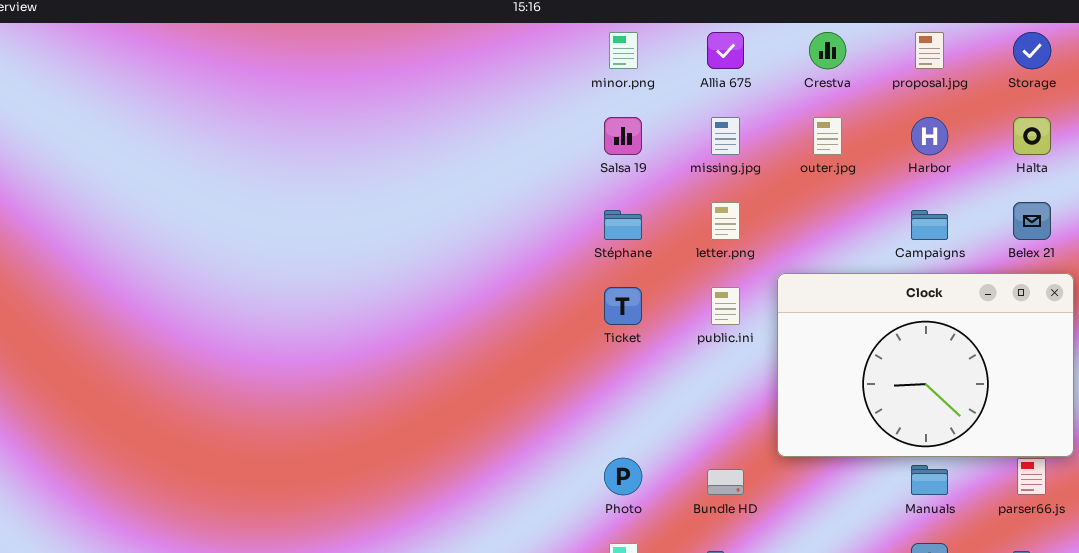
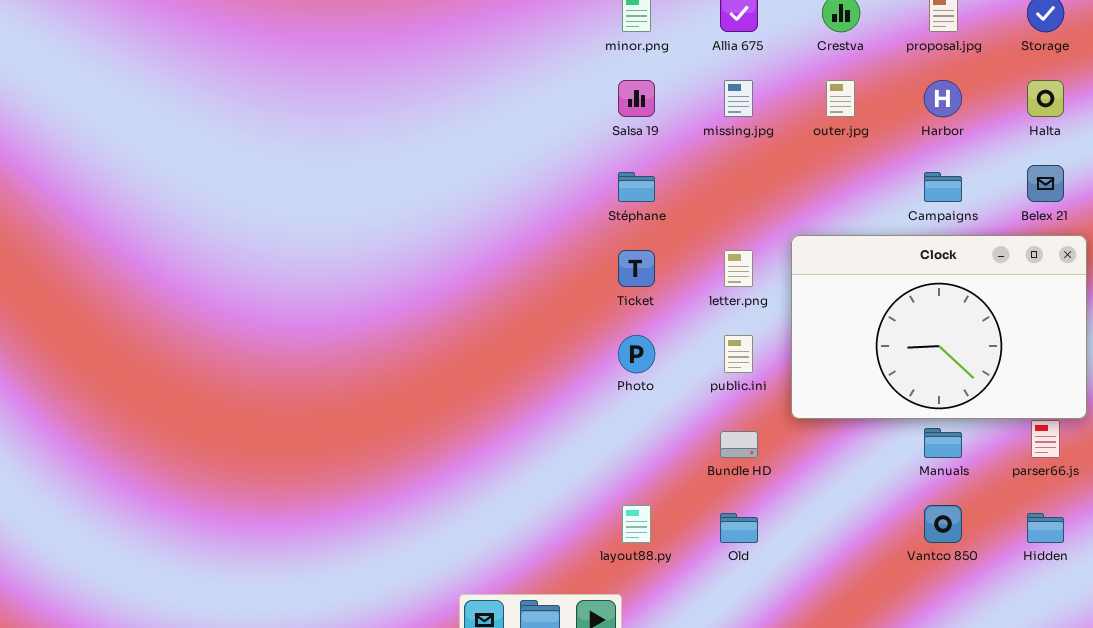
letter.png: [711,202,740,240] -> [724,250,753,287], moved
public.ini: [711,287,740,325] -> [724,335,753,373], moved
Photo: [604,458,642,495] -> [618,335,655,373], moved

